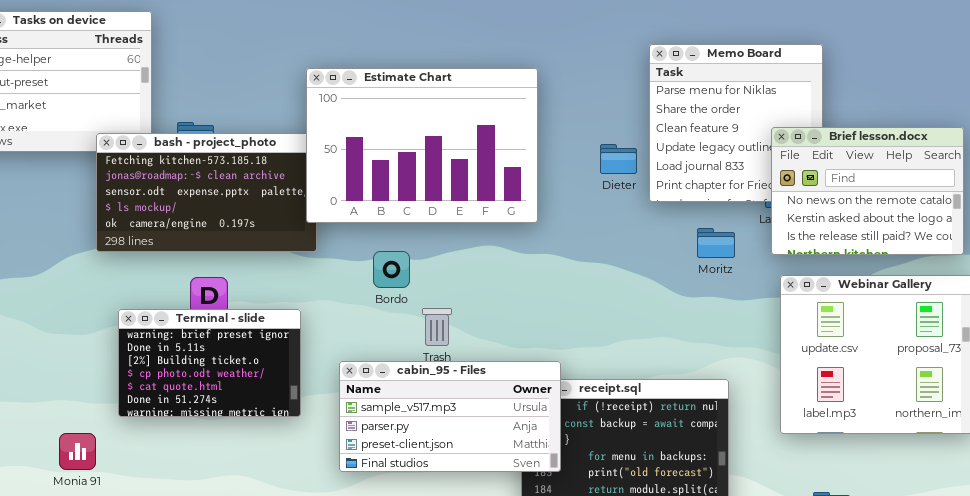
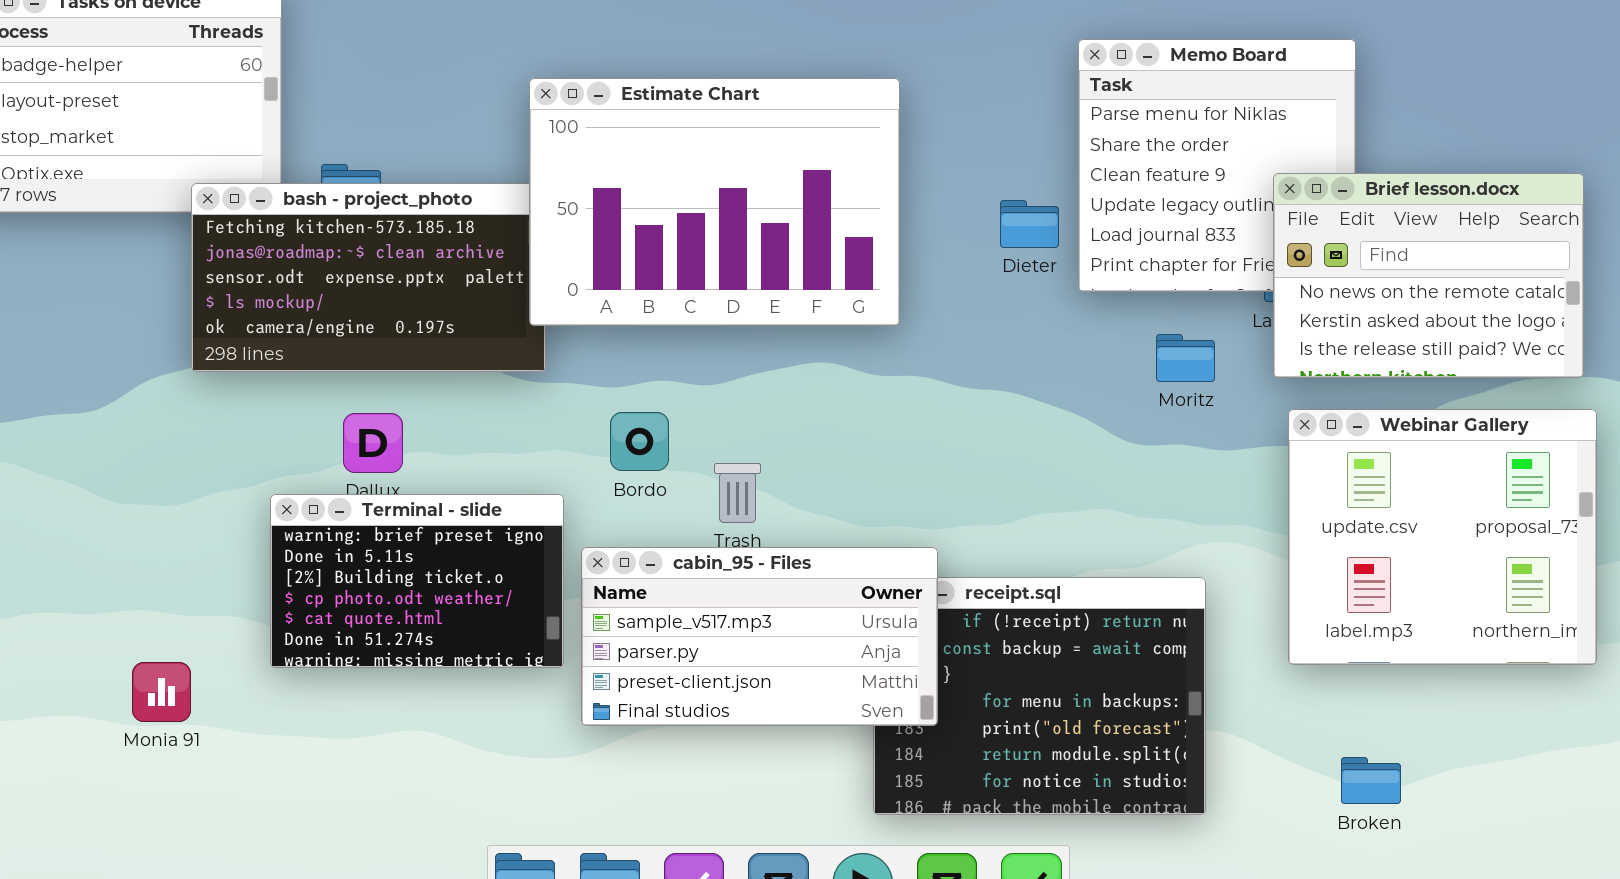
Bordo: [373,251,410,288] -> [610,412,669,471], moved
Terminal - slide: [118,309,301,417] -> [270,494,564,668], moved

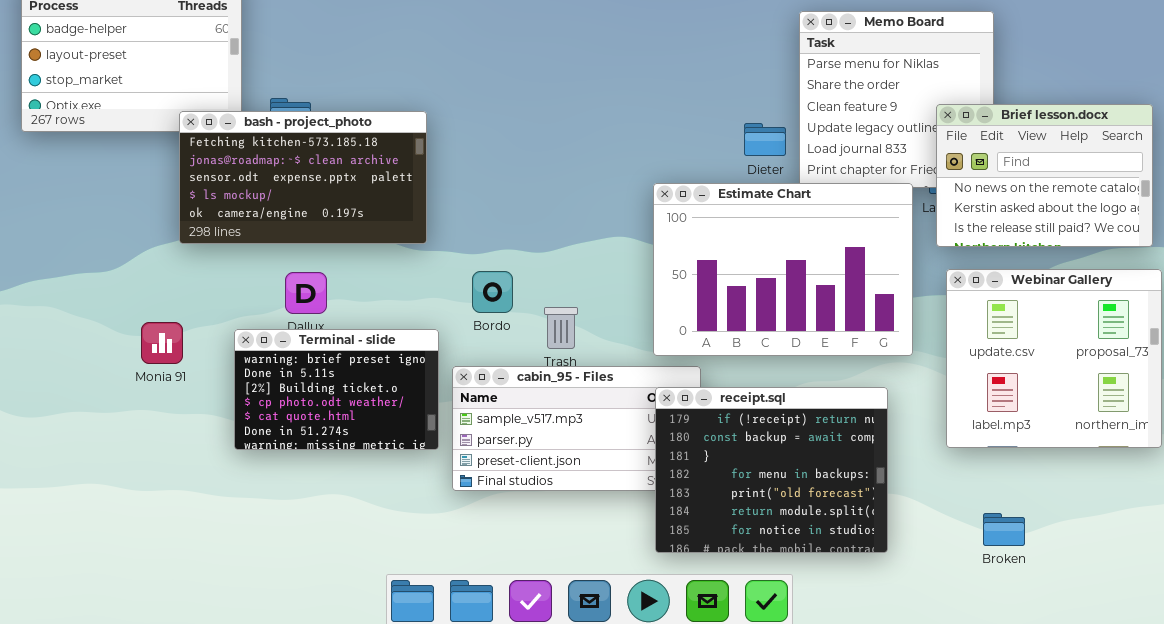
Estimate Chart: [529,78,900,326] -> [653,183,913,356], moved
receipt.sql: [873,577,1206,815] -> [655,387,888,553], raised
Monia 91: [132,662,191,722] -> [141,322,183,364], moved

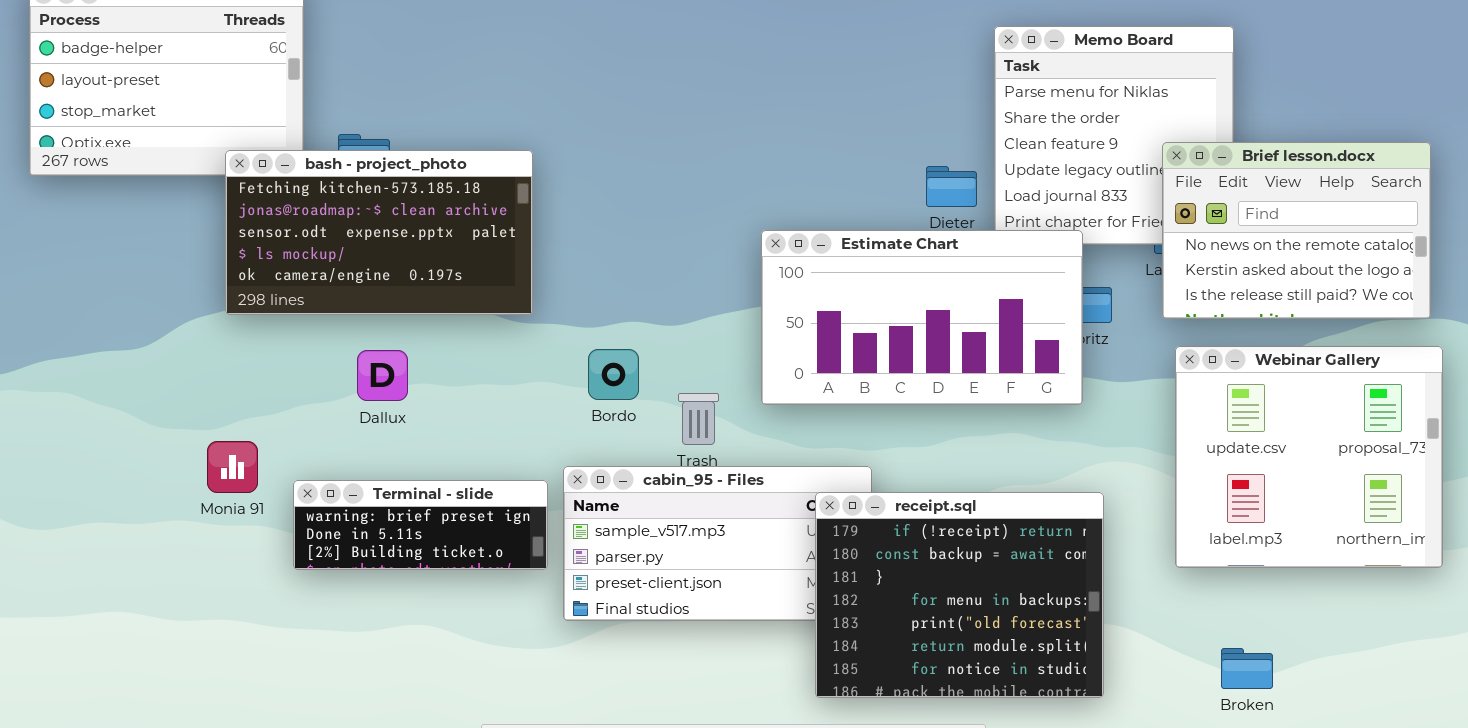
Estimate Chart: [653,183,913,356] -> [761,230,1083,405], moved, resized
Monia 91: [141,322,183,364] -> [207,441,258,493], moved
Terminal - slide: [234,329,439,450] -> [293,480,548,570], resized

